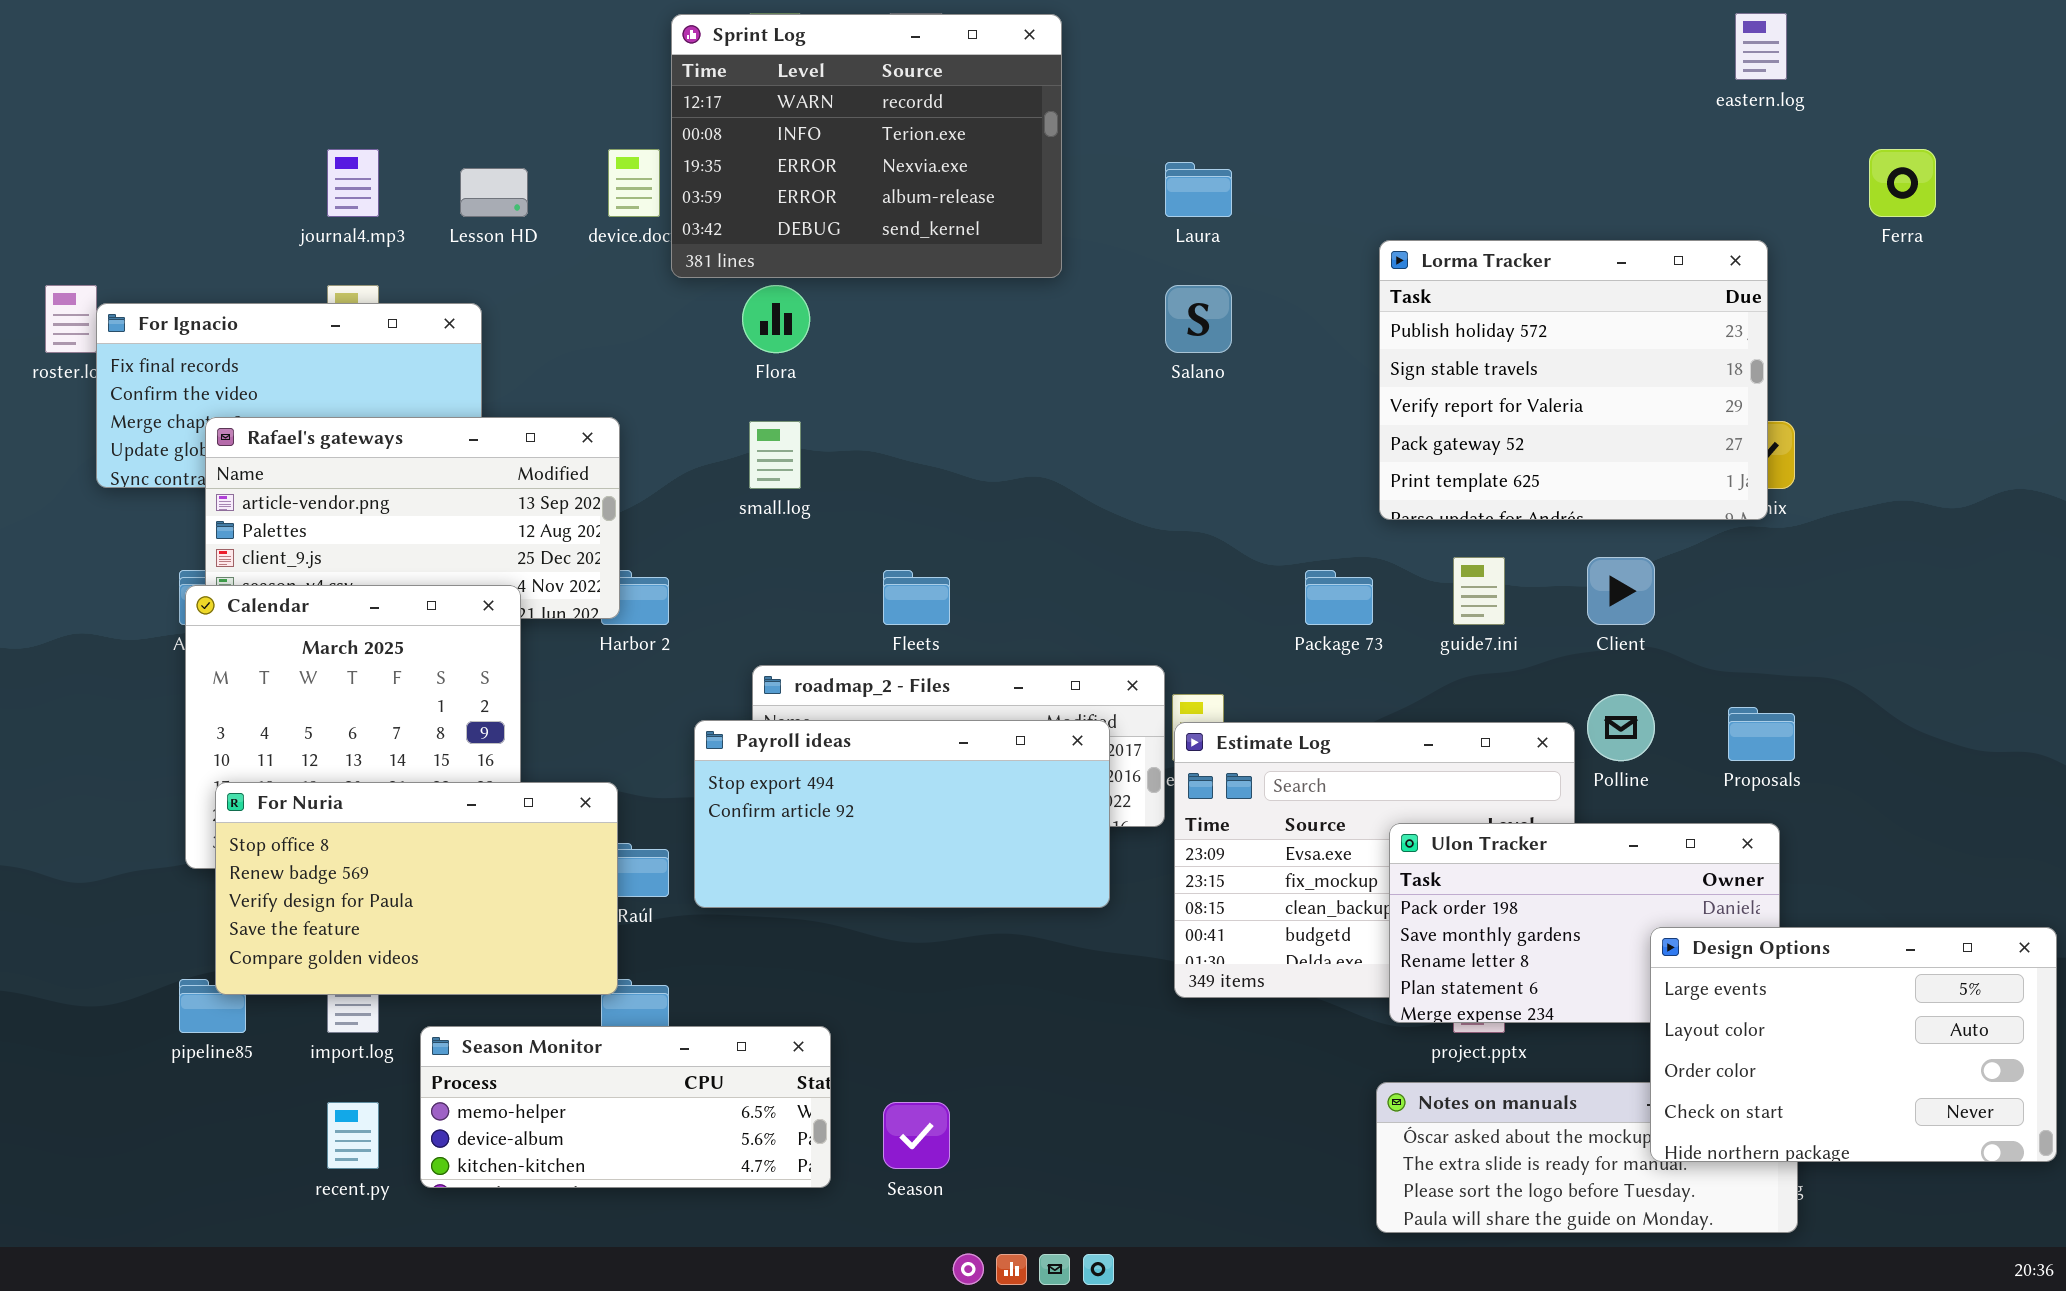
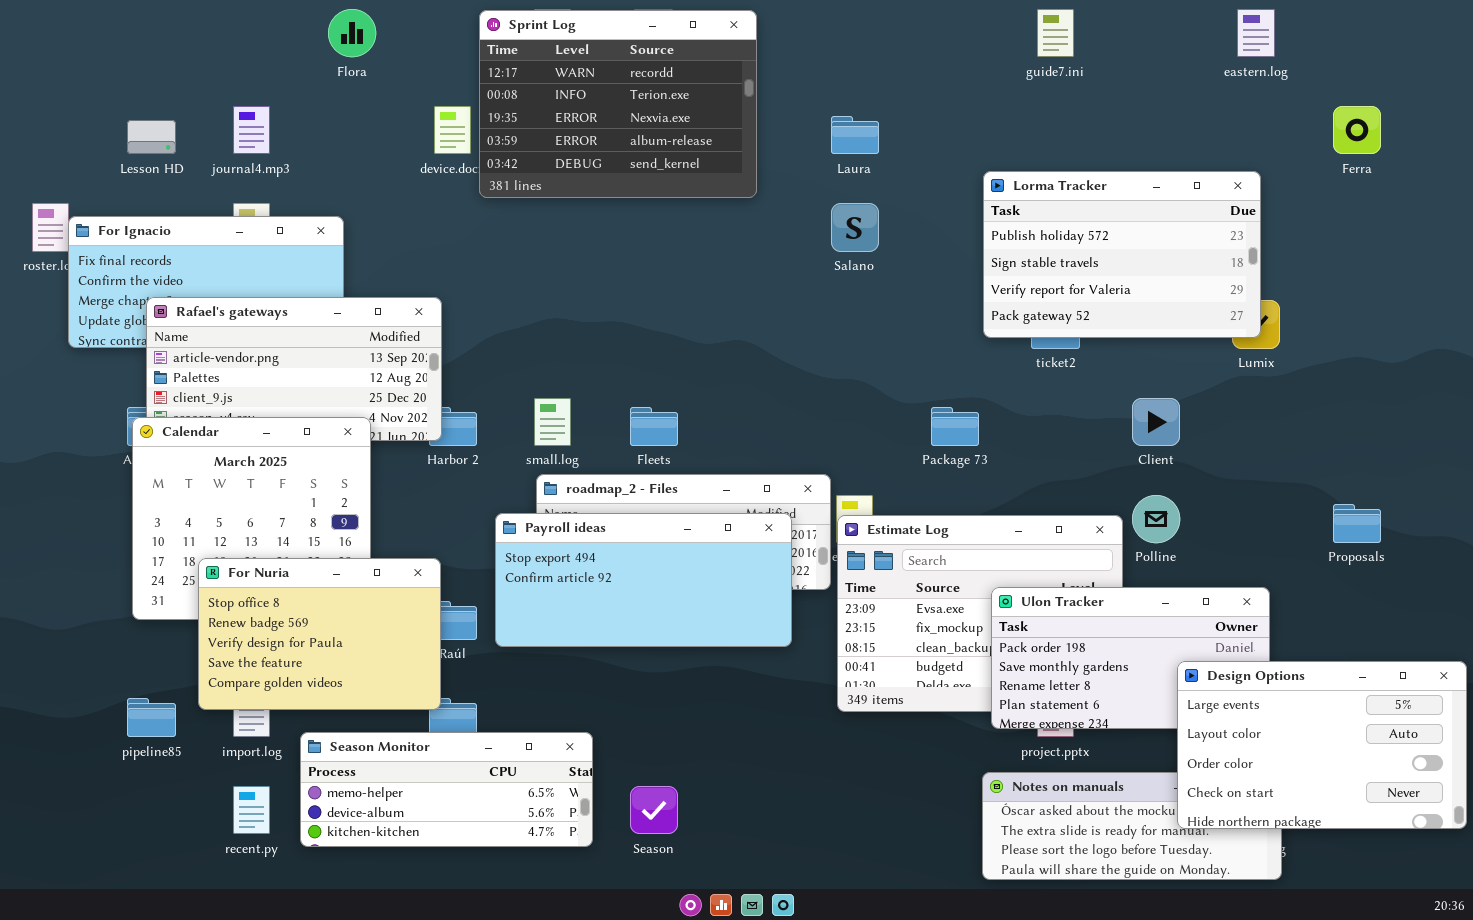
Lesson HD: [460,168,528,217] -> [127,120,176,154], moved
Lorma Tracker: [1379,240,1768,520] -> [983,171,1261,338], resized
Flora: [742,285,810,353] -> [328,9,376,57], moved
small.log: [749,421,801,489] -> [534,398,571,446], moved
guide7.ini: [1453,557,1505,625] -> [1037,9,1074,57], moved
Proposals: [1728,707,1795,761] -> [1333,504,1381,543], moved
For Nuria: [215,782,618,995] -> [198,558,441,710], resized

